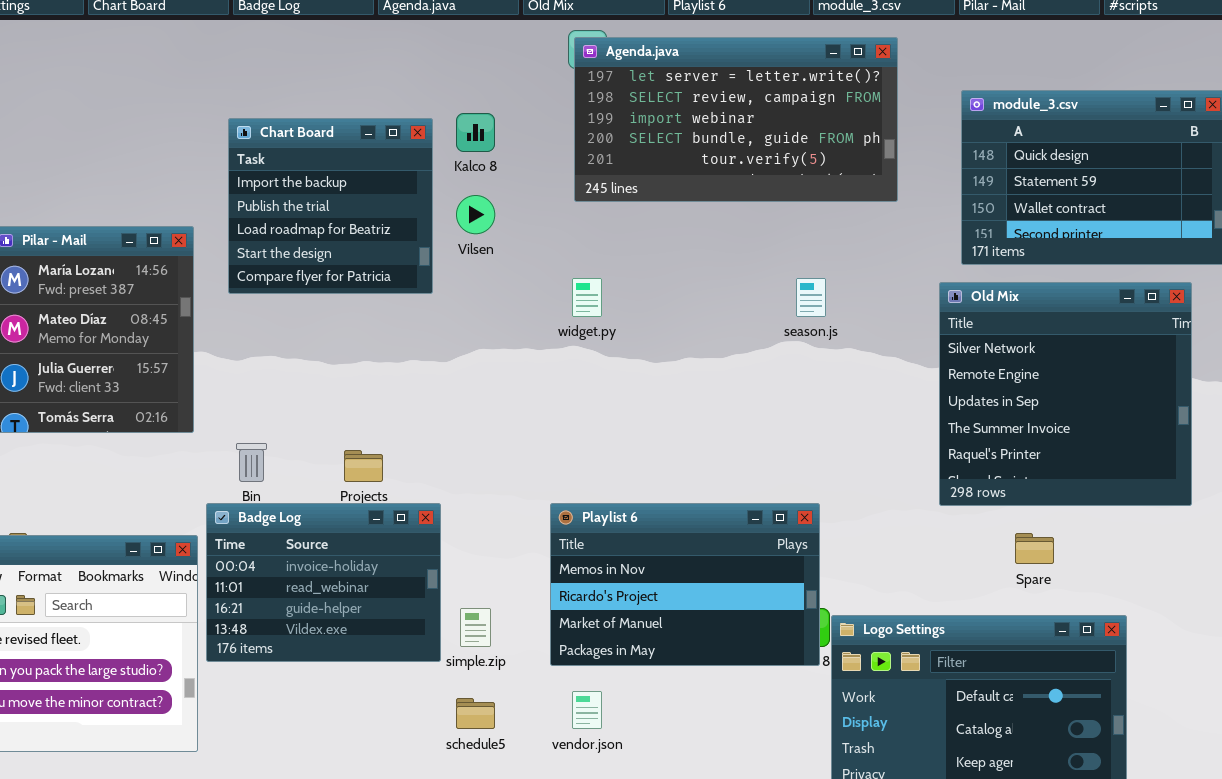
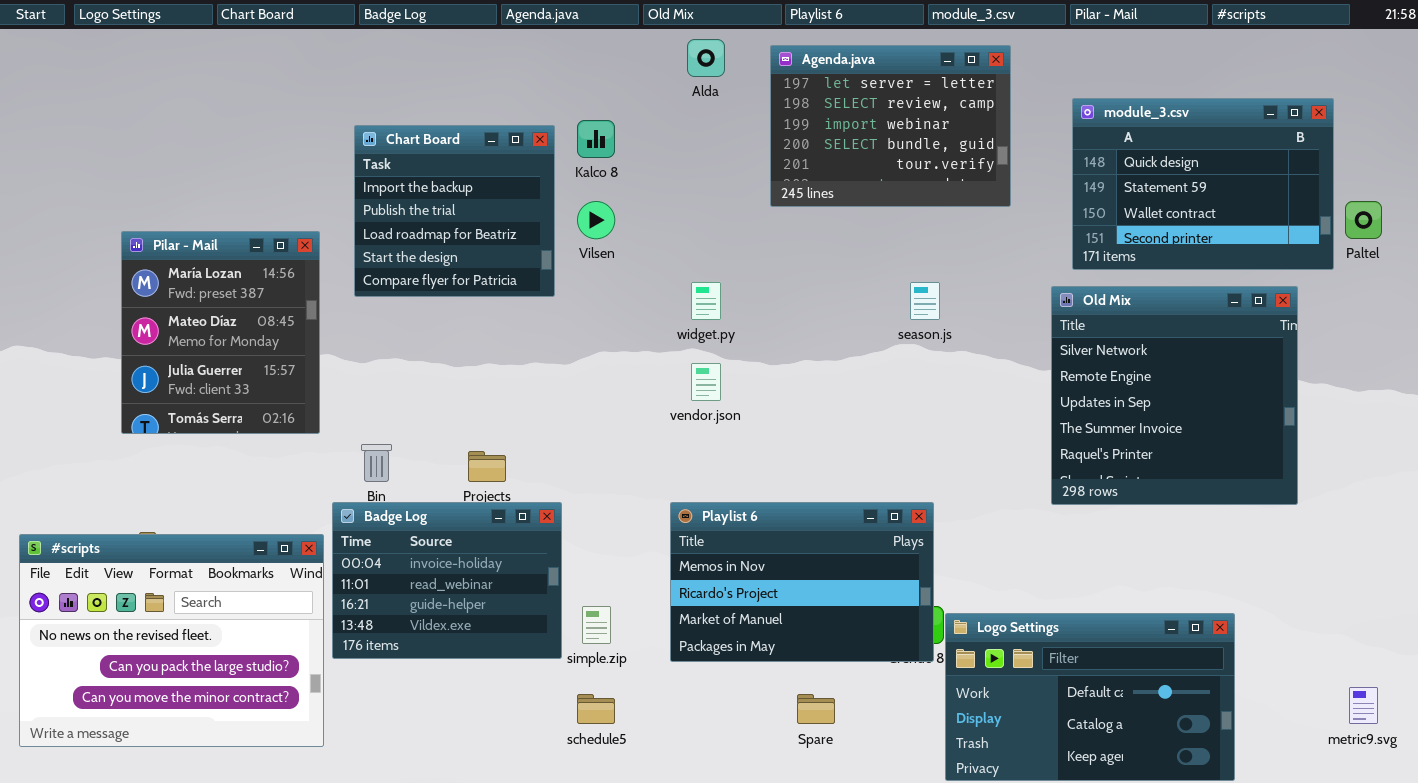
Agenda.java: [574,37,898,202] -> [770,45,1011,207], resized
Spare: [1015,533,1054,564] -> [797,694,835,724], moved
vendor.json: [572,691,602,729] -> [691,363,721,401], moved

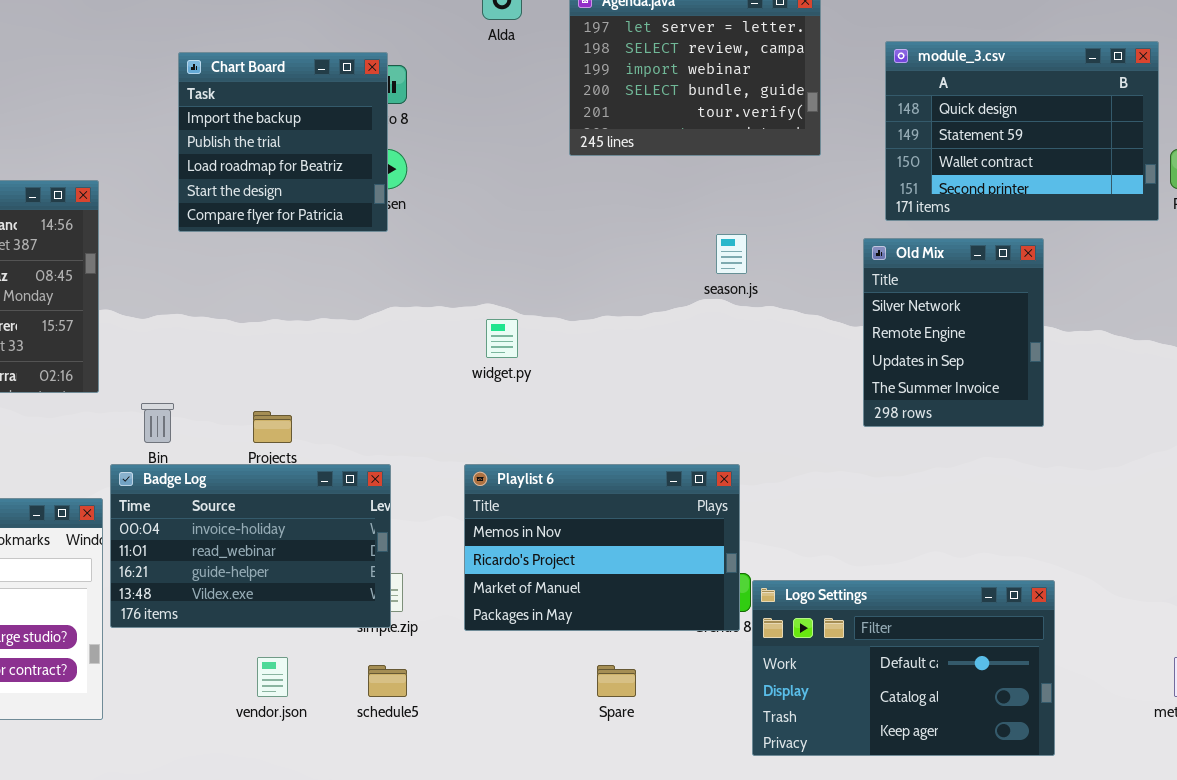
Chart Board: [354,125,555,297] -> [178,52,388,232], moved
widget.py: [691,282,721,320] -> [486,319,518,358], moved
Old Mix: [1051,286,1298,505] -> [863,238,1044,427], resized
vendor.json: [691,363,721,401] -> [257,657,288,697], moved
Badge Log: [332,502,562,659] -> [110,464,391,628], resized

